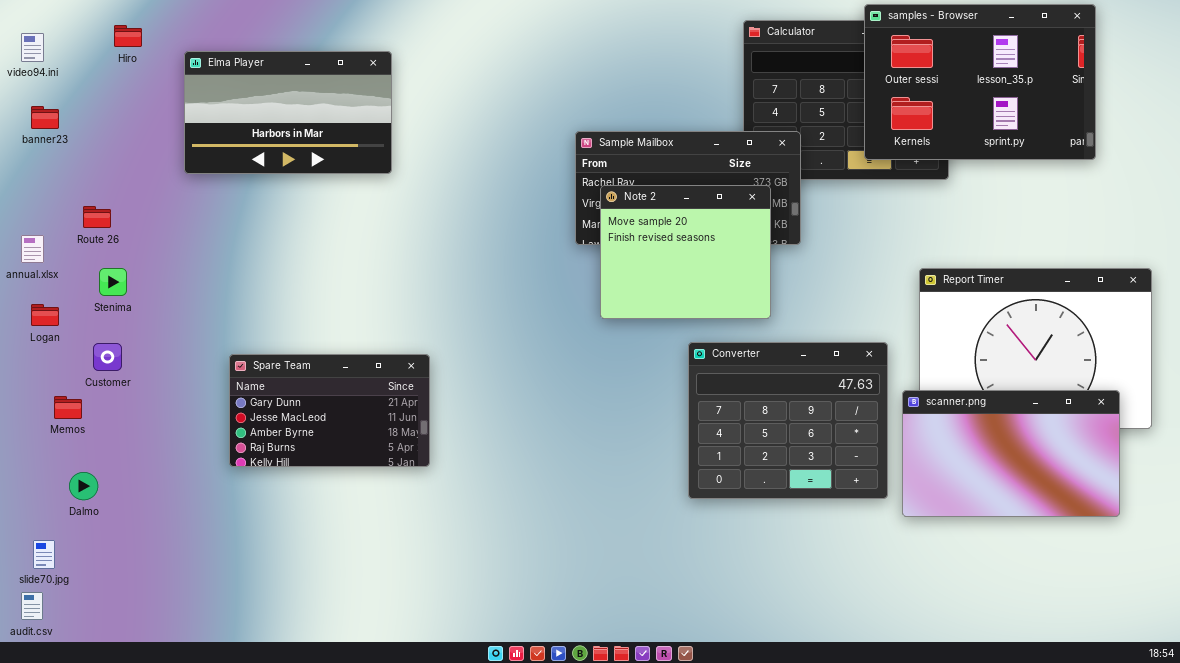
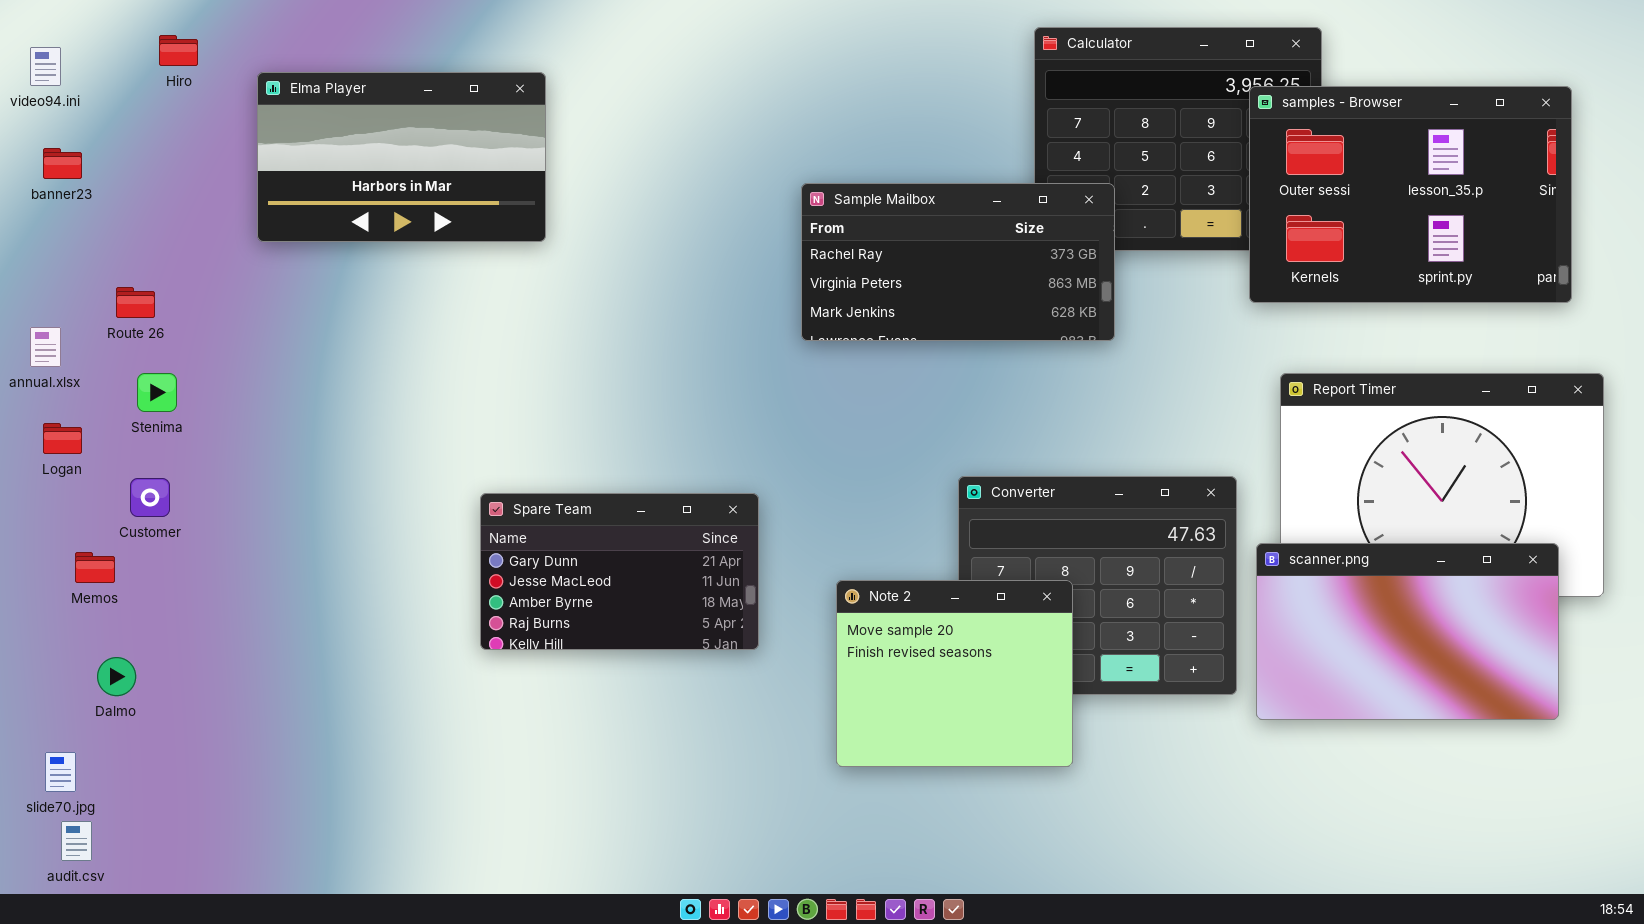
samples - Browser: [864,4,1096,160] -> [1249,86,1572,303], moved
Note 2: [600,185,771,319] -> [836,580,1073,767], moved
Spare Team: [229,354,430,467] -> [480,493,759,650], moved
audit.csv: [21,592,43,620] -> [61,821,92,861], moved

